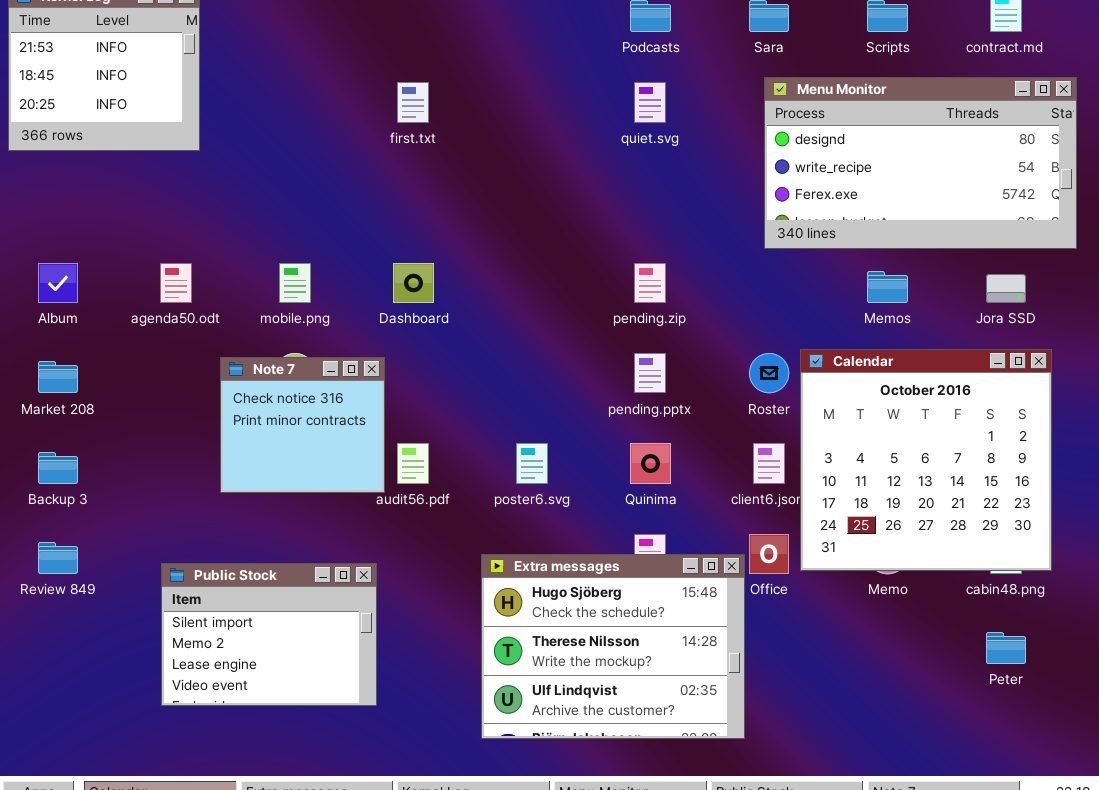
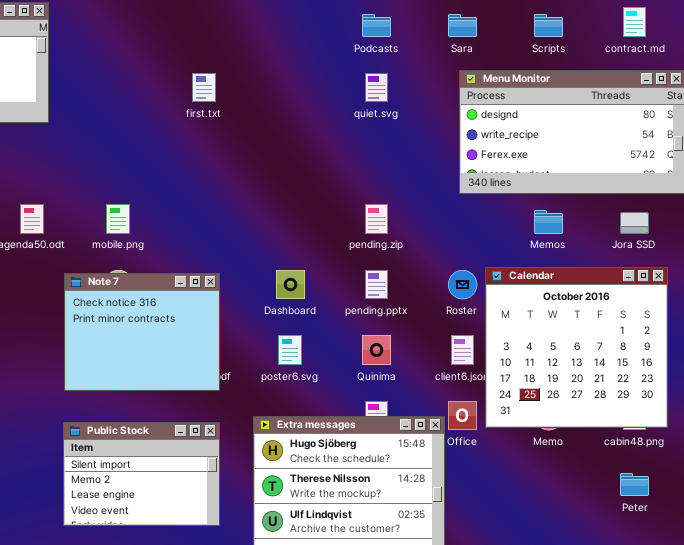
Dashboard: [393,263,434,303] -> [276,270,305,299], moved
Note 7: [220,357,385,493] -> [64,273,220,391], resized
Public Stock: [161,563,377,706] -> [63,422,220,526], moved

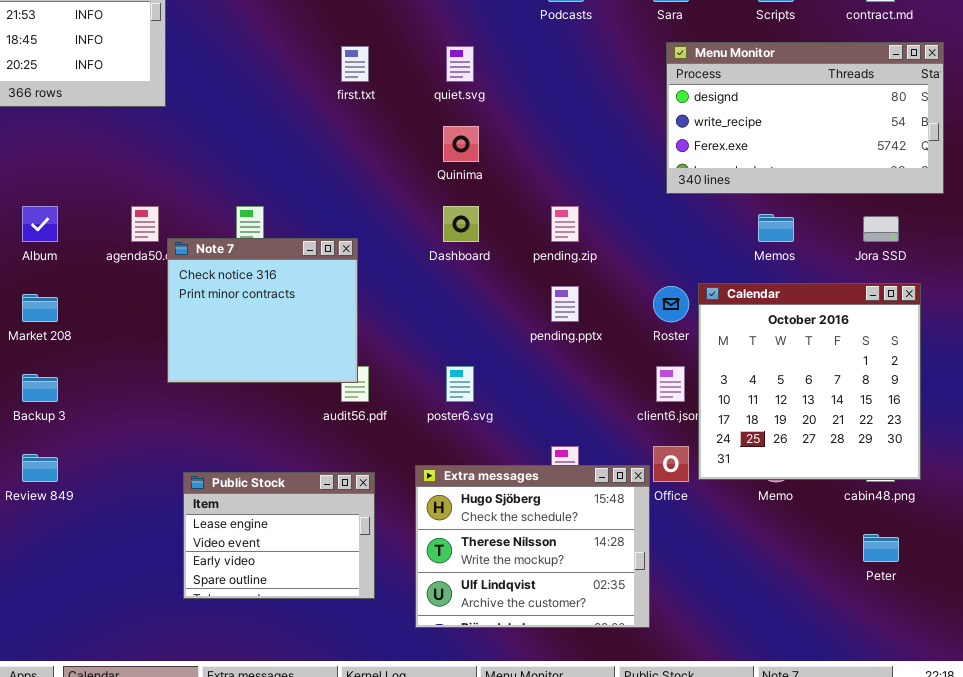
quiet.svg: [365,73,388,102] -> [446,46,474,82], moved
Dashboard: [276,270,305,299] -> [443,206,479,242], moved
Note 7: [64,273,220,391] -> [167,238,358,383], moved
Quinima: [362,335,391,365] -> [443,126,479,162], moved
Public Stock: [63,422,220,526] -> [183,472,375,599], scrolled down 2 rows

